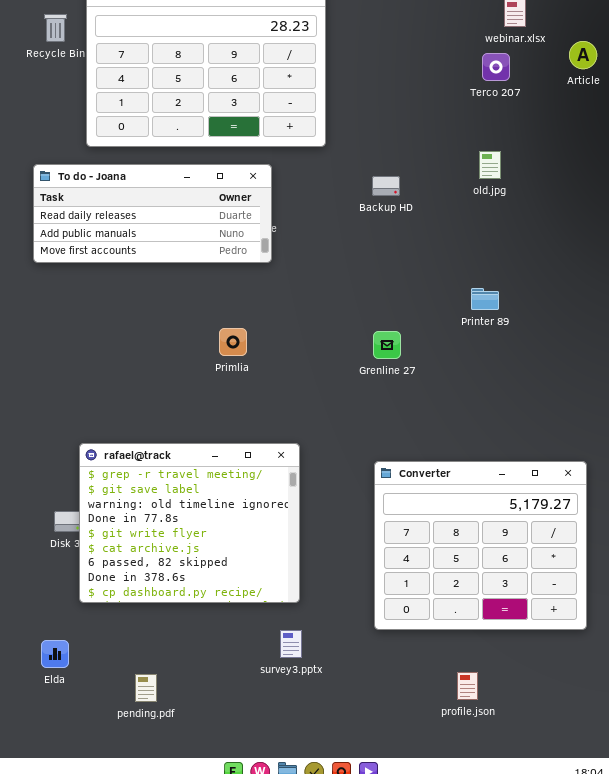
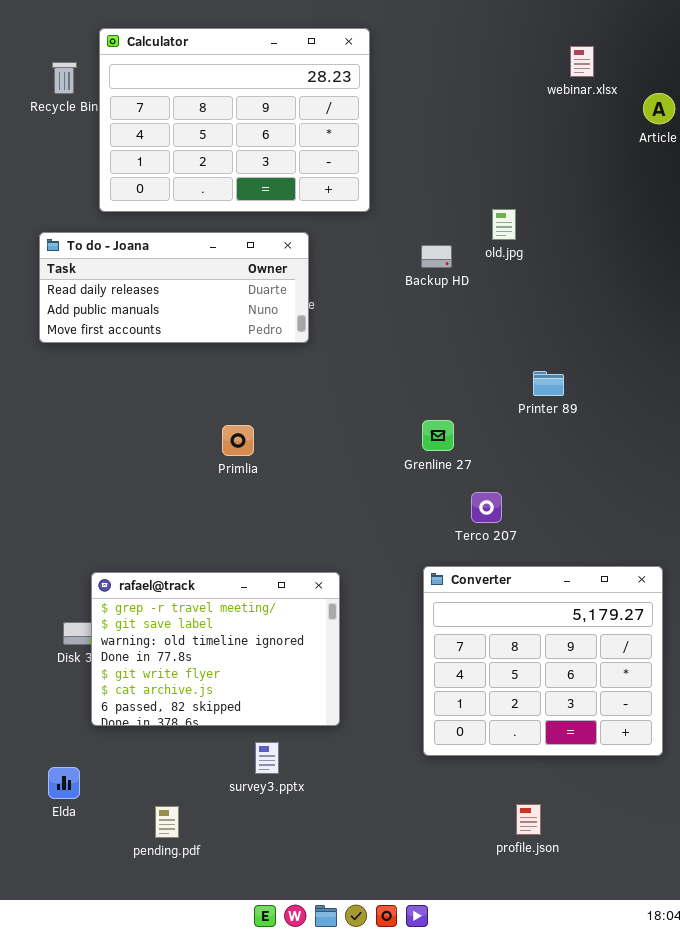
Terco 207: [482,53,510,81] -> [471,492,502,523], moved
old.jpg: [479,151,501,179] -> [492,209,516,240], moved
Primlia: [219,328,247,356] -> [222,425,254,456], moved
rafael@track: [79,443,300,603] -> [91,572,340,726], resized
survey3.pptx: [280,630,302,658] -> [255,742,279,774], moved

